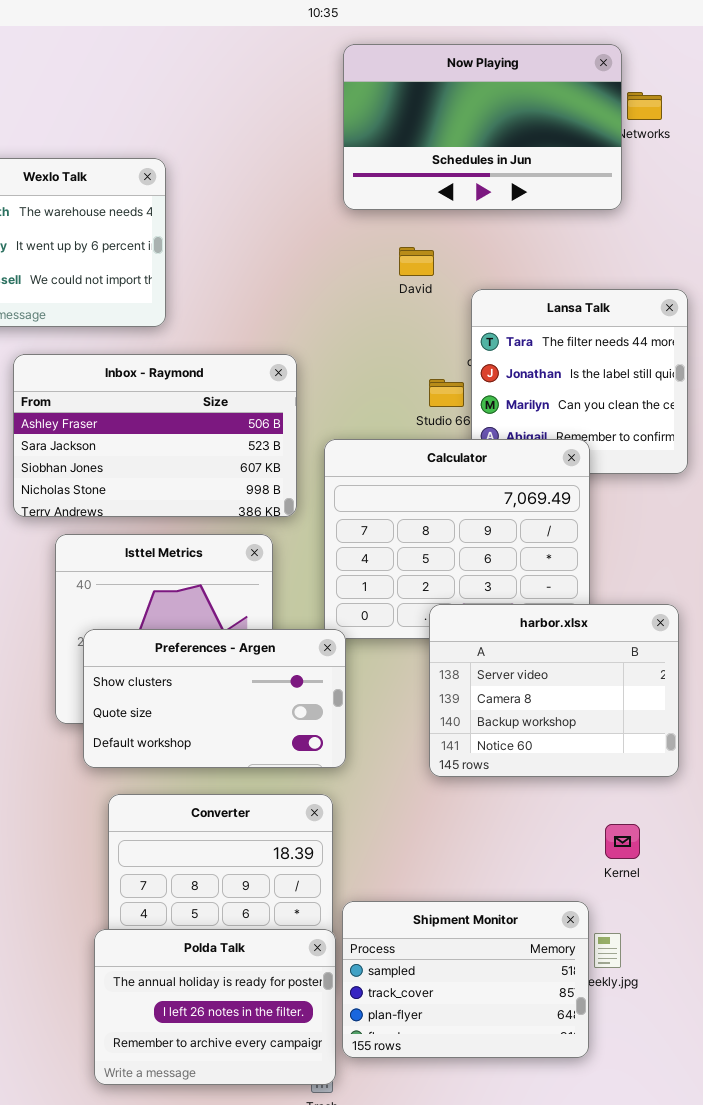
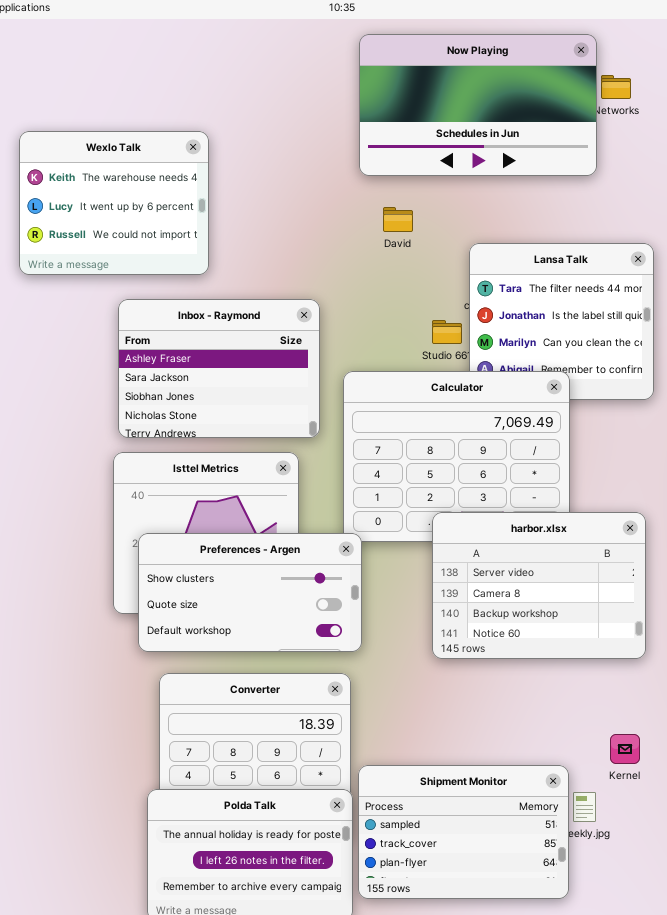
David: [399,247,434,276] -> [383,207,413,232], moved
Inbox - Raymond: [13,354,297,517] -> [118,299,320,438], resized
Kernel: [605,824,640,859] -> [610,734,640,764], moved

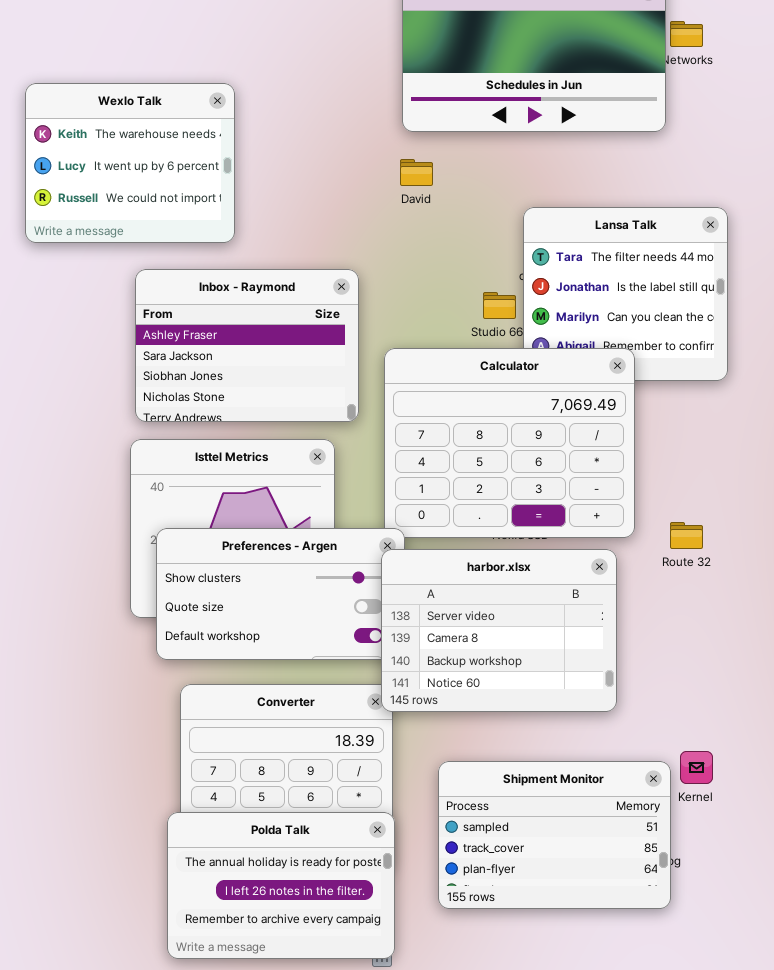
David: [383,207,413,232] -> [400,159,433,186], moved
harbor.xlsx: [432,512,646,659] -> [381,549,617,712], moved
Shipment Monitor: [358,765,569,899] -> [438,761,671,909], moved

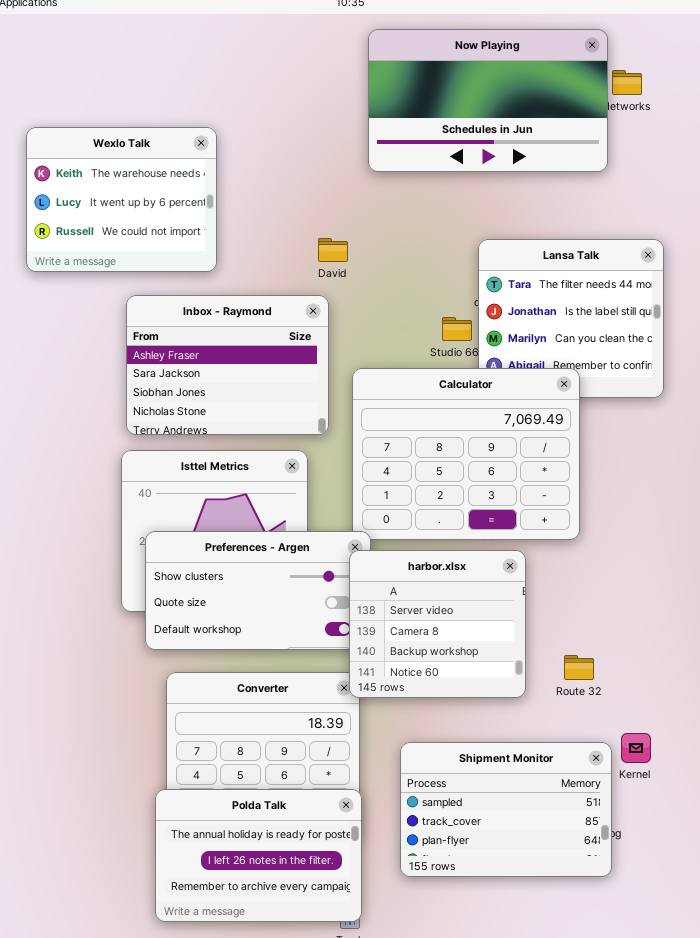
David: [400,159,433,186] -> [318,238,348,262], moved
Route 32: [670,522,703,549] -> [564,655,594,680], moved
harbor.xlsx: [381,549,617,712] -> [349,550,526,698], resized

